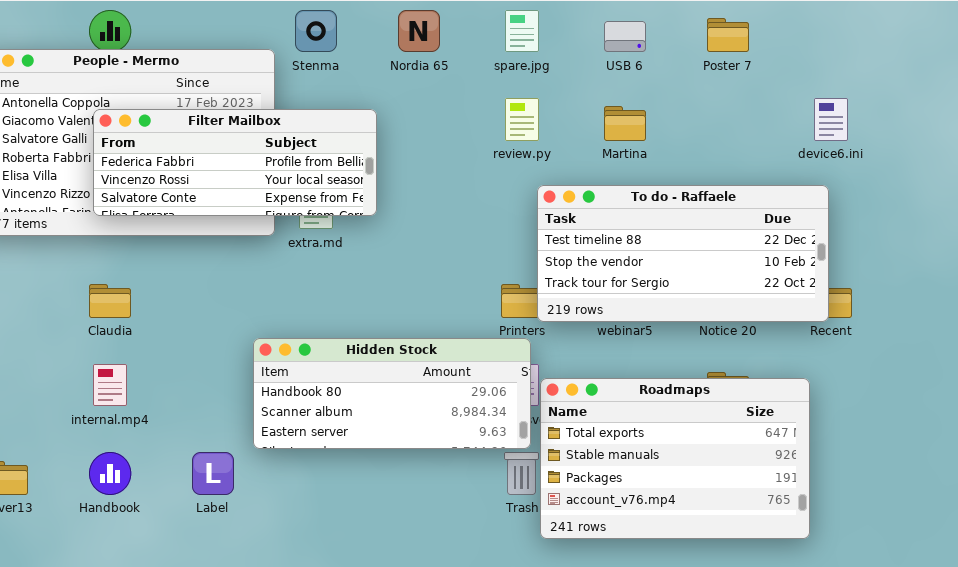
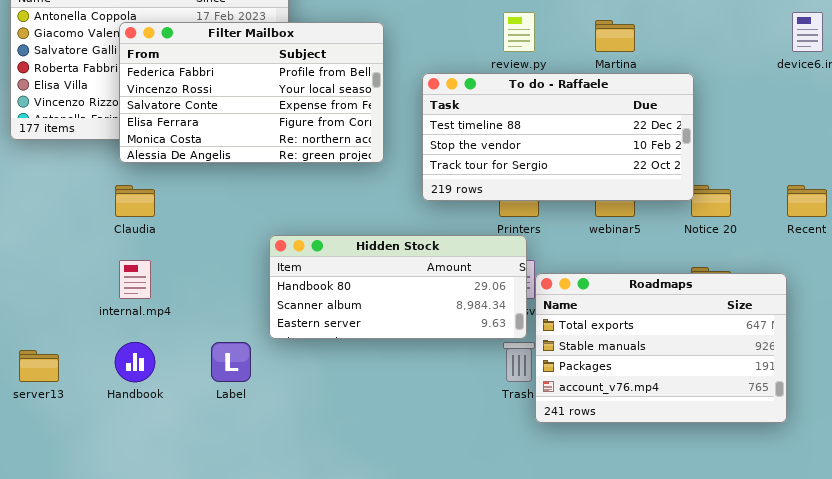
Filter Mailbox: [93,109,377,216] -> [119,22,384,163], resized
To do - Raffaele: [537,185,829,322] -> [422,73,694,201], moved

